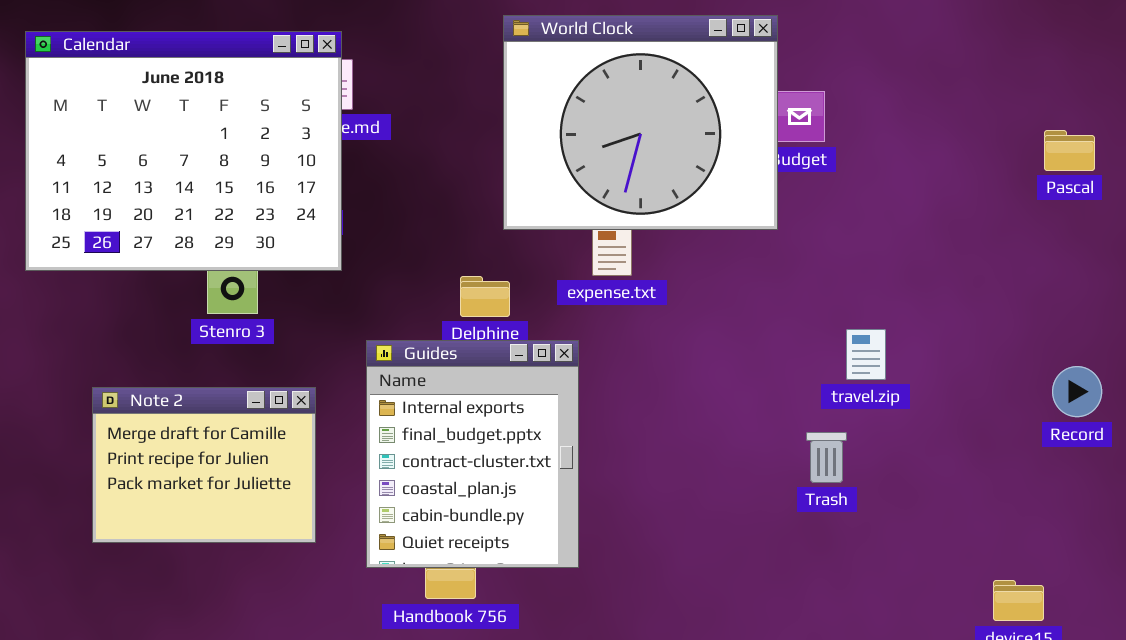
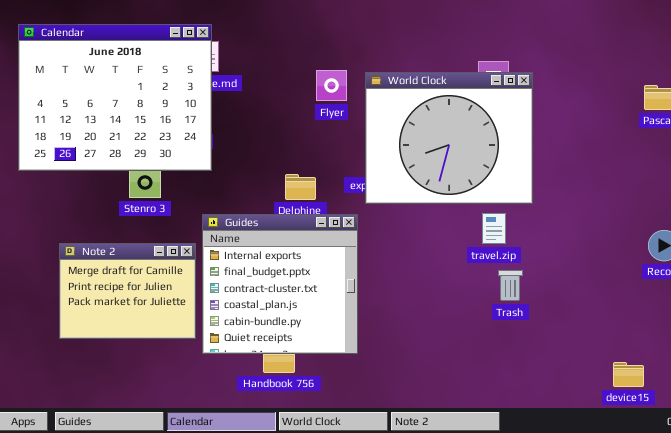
World Clock: [503,15,778,230] -> [365,72,533,204], moved
travel.zip: [846,329,886,380] -> [482,213,506,244], moved
Guides: [366,340,579,568] -> [202,214,358,354], resized

